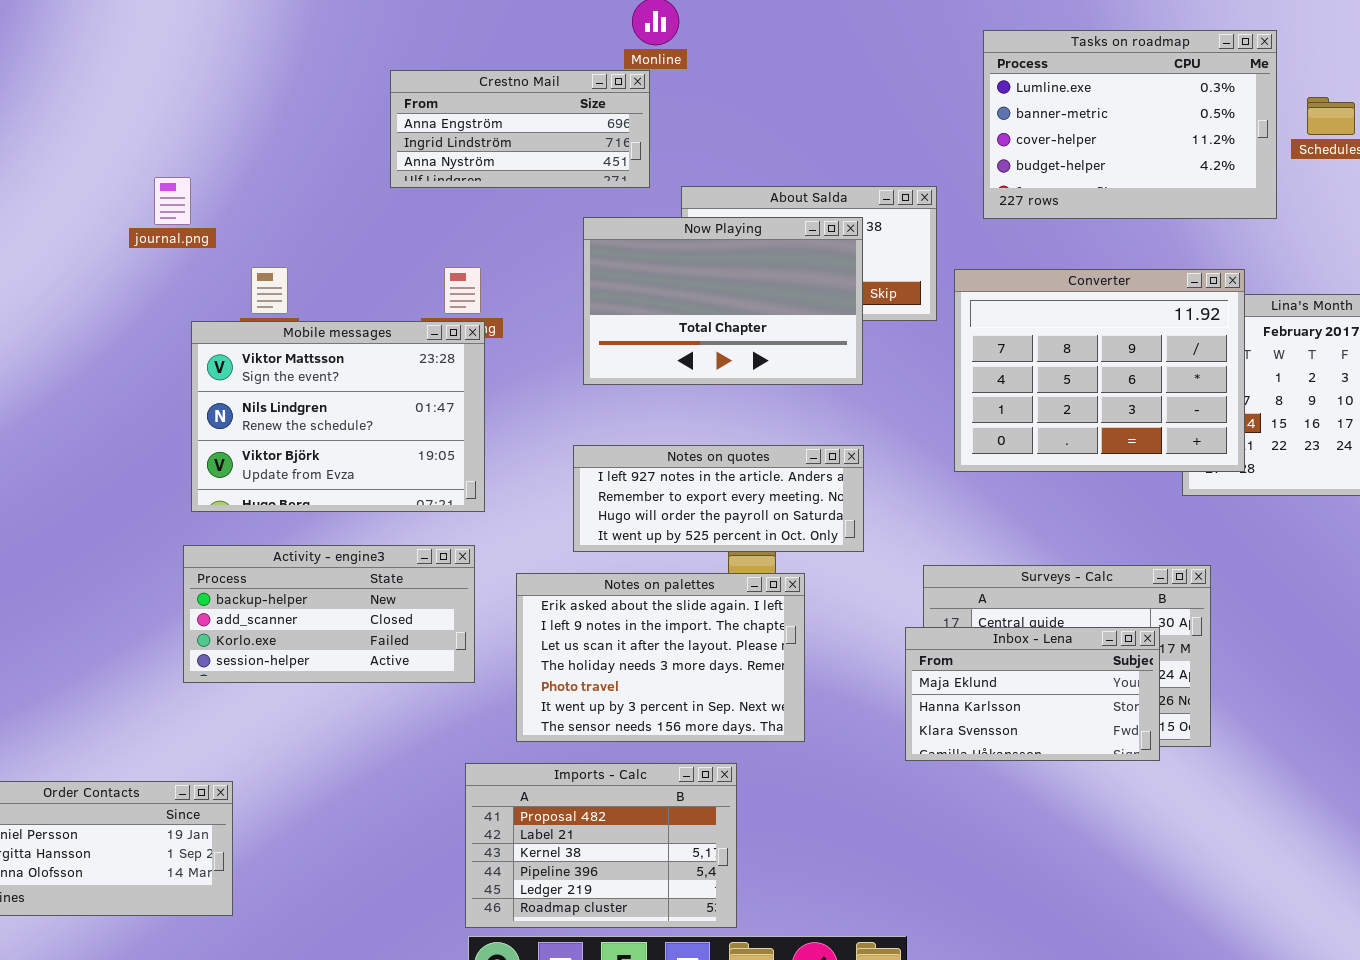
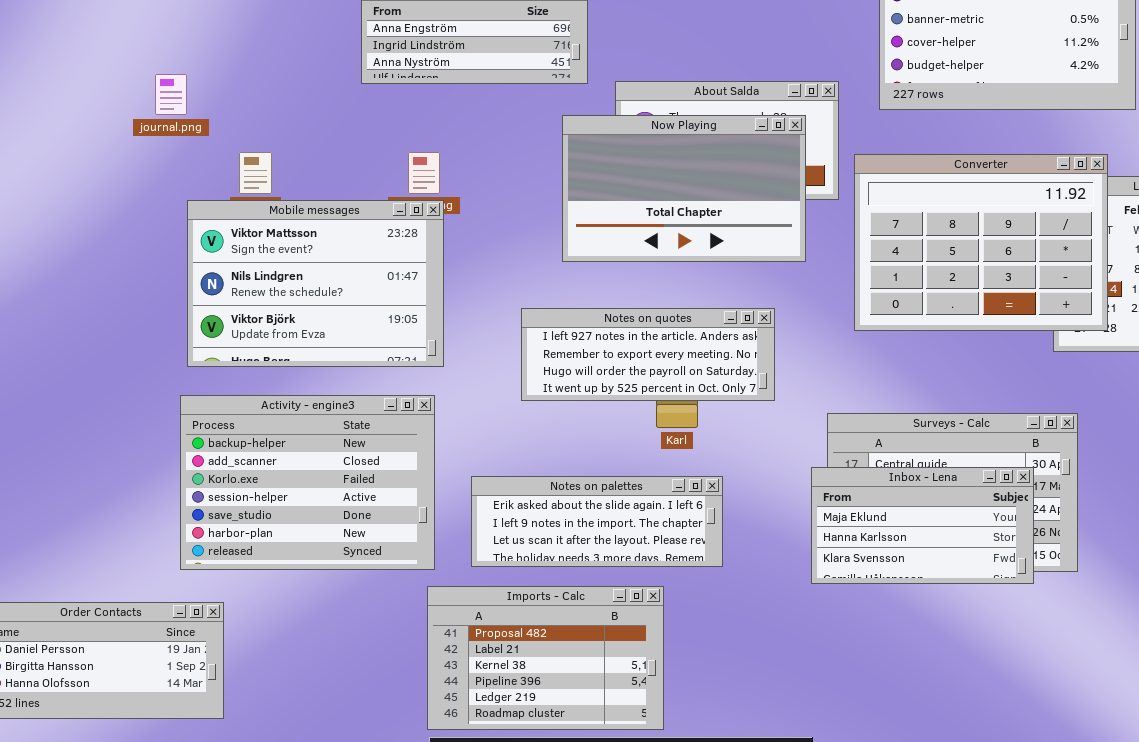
Now Playing: [583,217,863,385] -> [562,115,806,262], moved
Activity - engine3: [183,545,475,683] -> [180,395,435,570], resized
Notes on palettes: [516,573,805,742] -> [471,476,723,567], resized

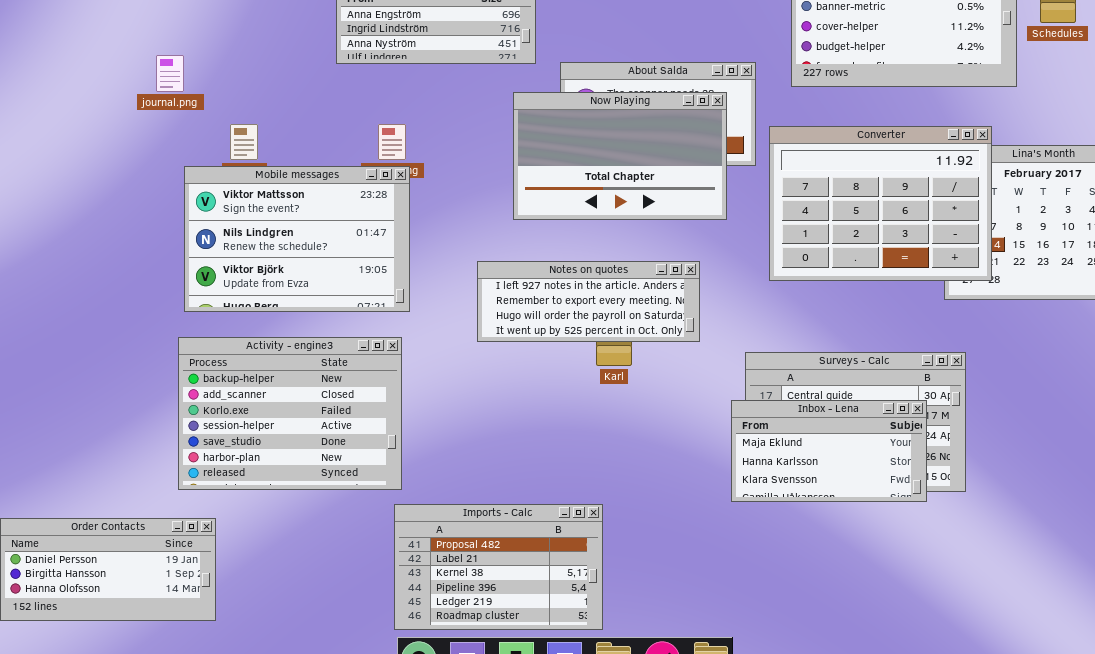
Notes on palettes: [471,476,723,567] -> none, closed

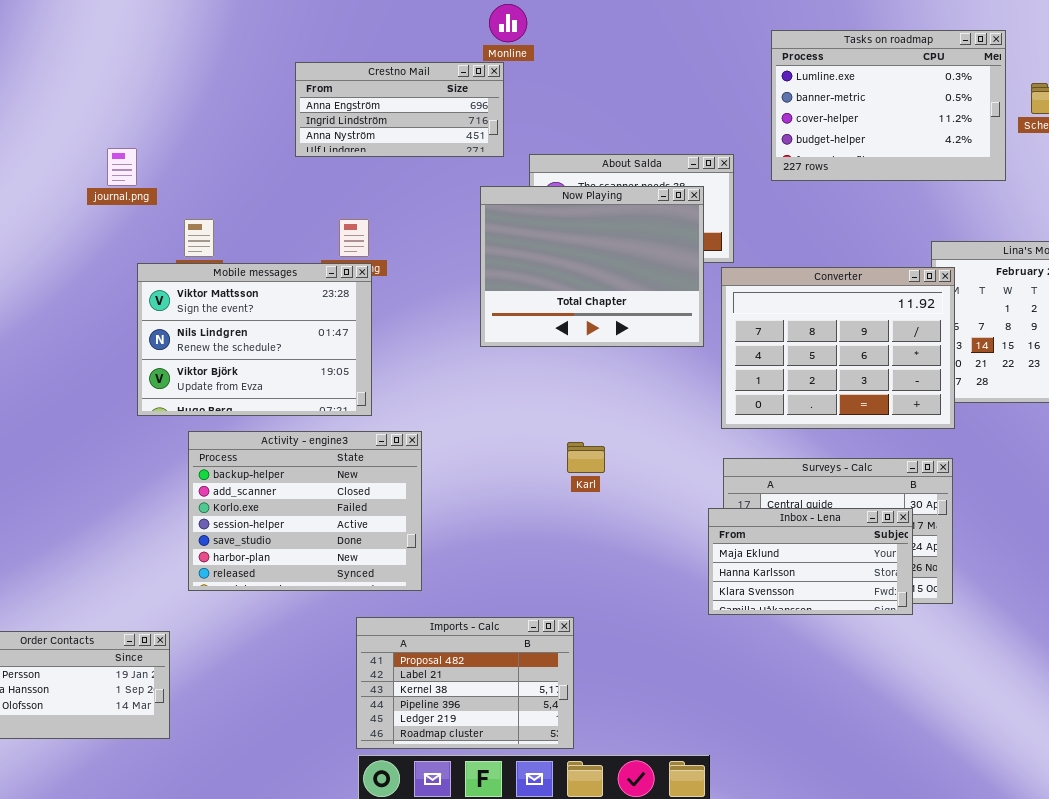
Now Playing: [513,92,727,220] -> [480,186,704,347], resized
Converter: [769,126,992,281] -> [721,267,955,429], moved
Notes on quotes: [477,261,700,342] -> none, closed
Activity - engine3: [178,337,402,490] -> [188,431,422,591], moved

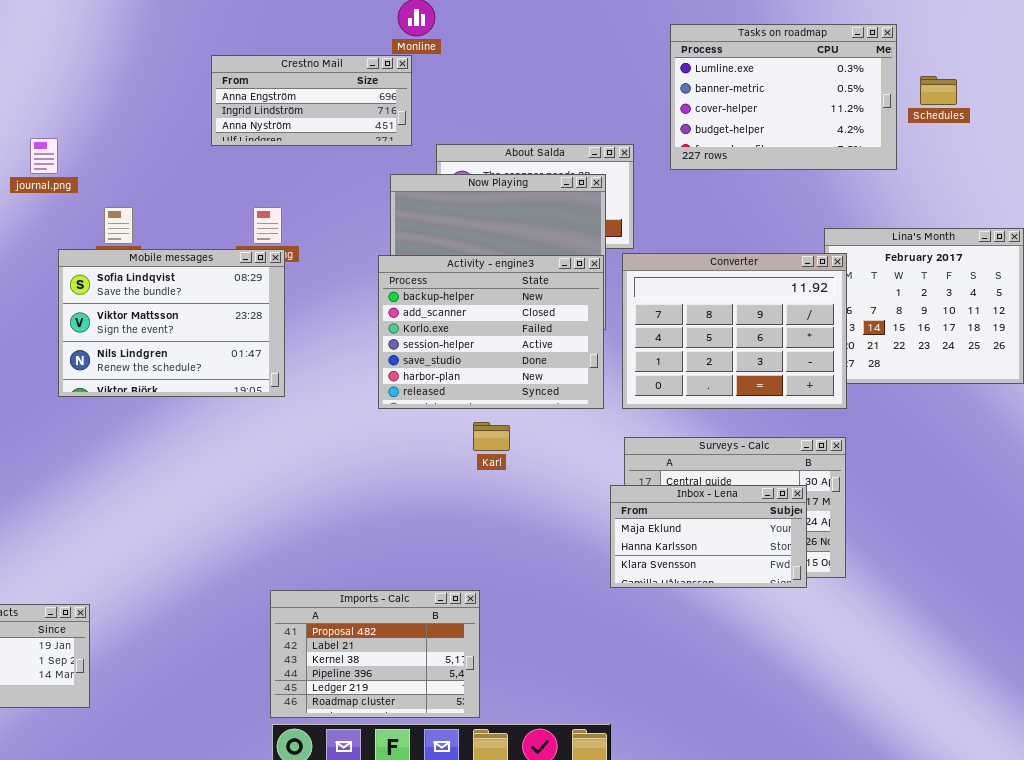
Mobile messages: [137,263,372,416] -> [58,249,285,397], scrolled up 1 row
Activity - engine3: [188,431,422,591] -> [378,255,604,409], moved

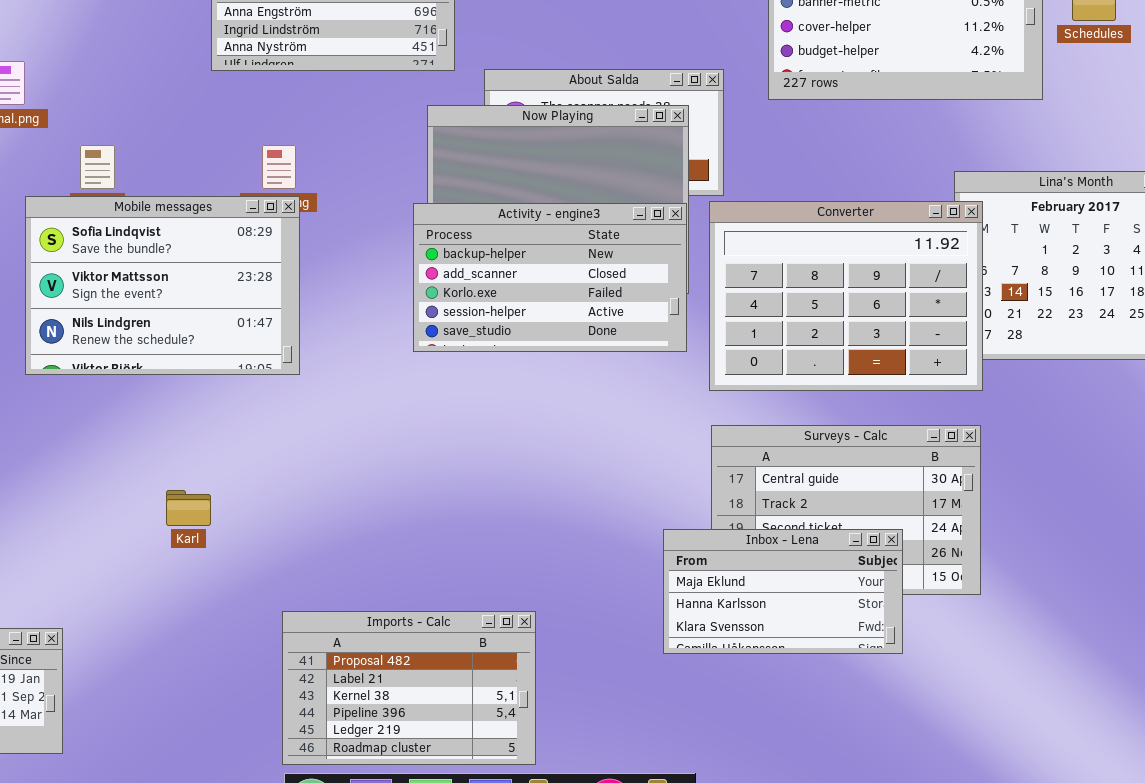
Activity - engine3: [378,255,604,409] -> [413,203,687,352], resized
Karl: [473,422,510,451] -> [166,490,211,526], moved
Inbox - Lena: [610,485,807,588] -> [663,529,903,654], moved

